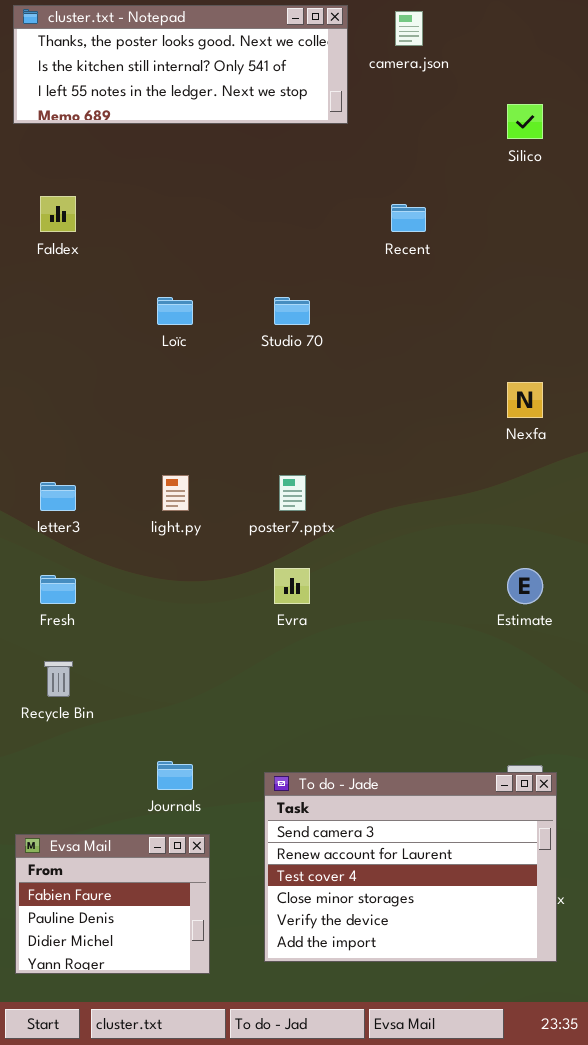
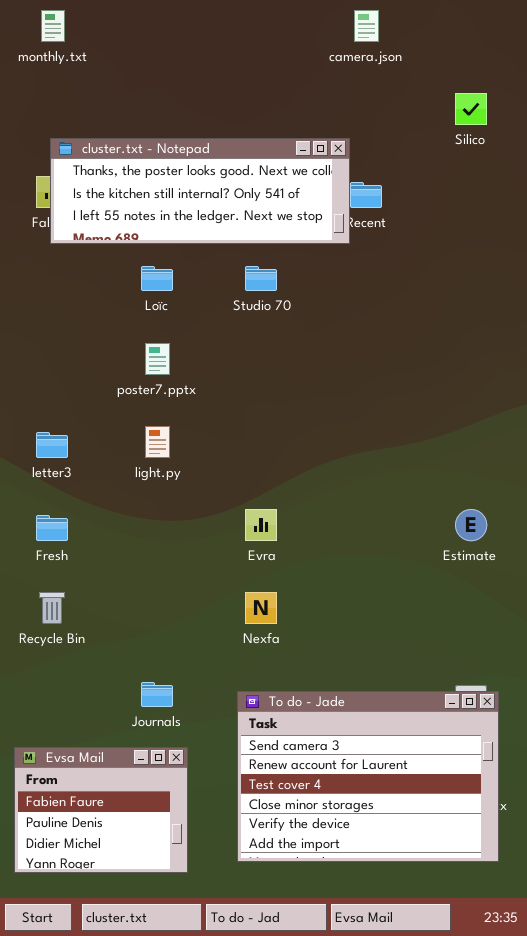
cluster.txt - Notepad: [13,5,348,124] -> [50,138,350,244], moved
Nexfa: [507,382,543,418] -> [245,592,277,624], moved
poster7.pptx: [279,475,306,511] -> [145,343,170,375], moved

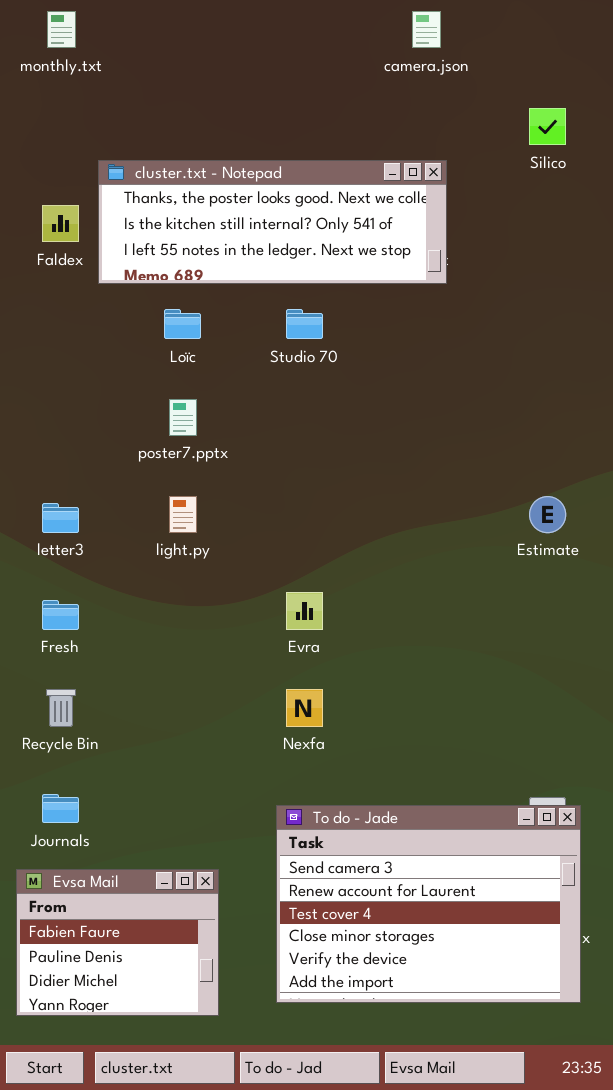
cluster.txt - Notepad: [50,138,350,244] -> [98,160,447,284], moved
Estimate: [455,509,487,541] -> [529,496,566,533], moved
Journals: [141,682,173,707] -> [42,794,79,823], moved

